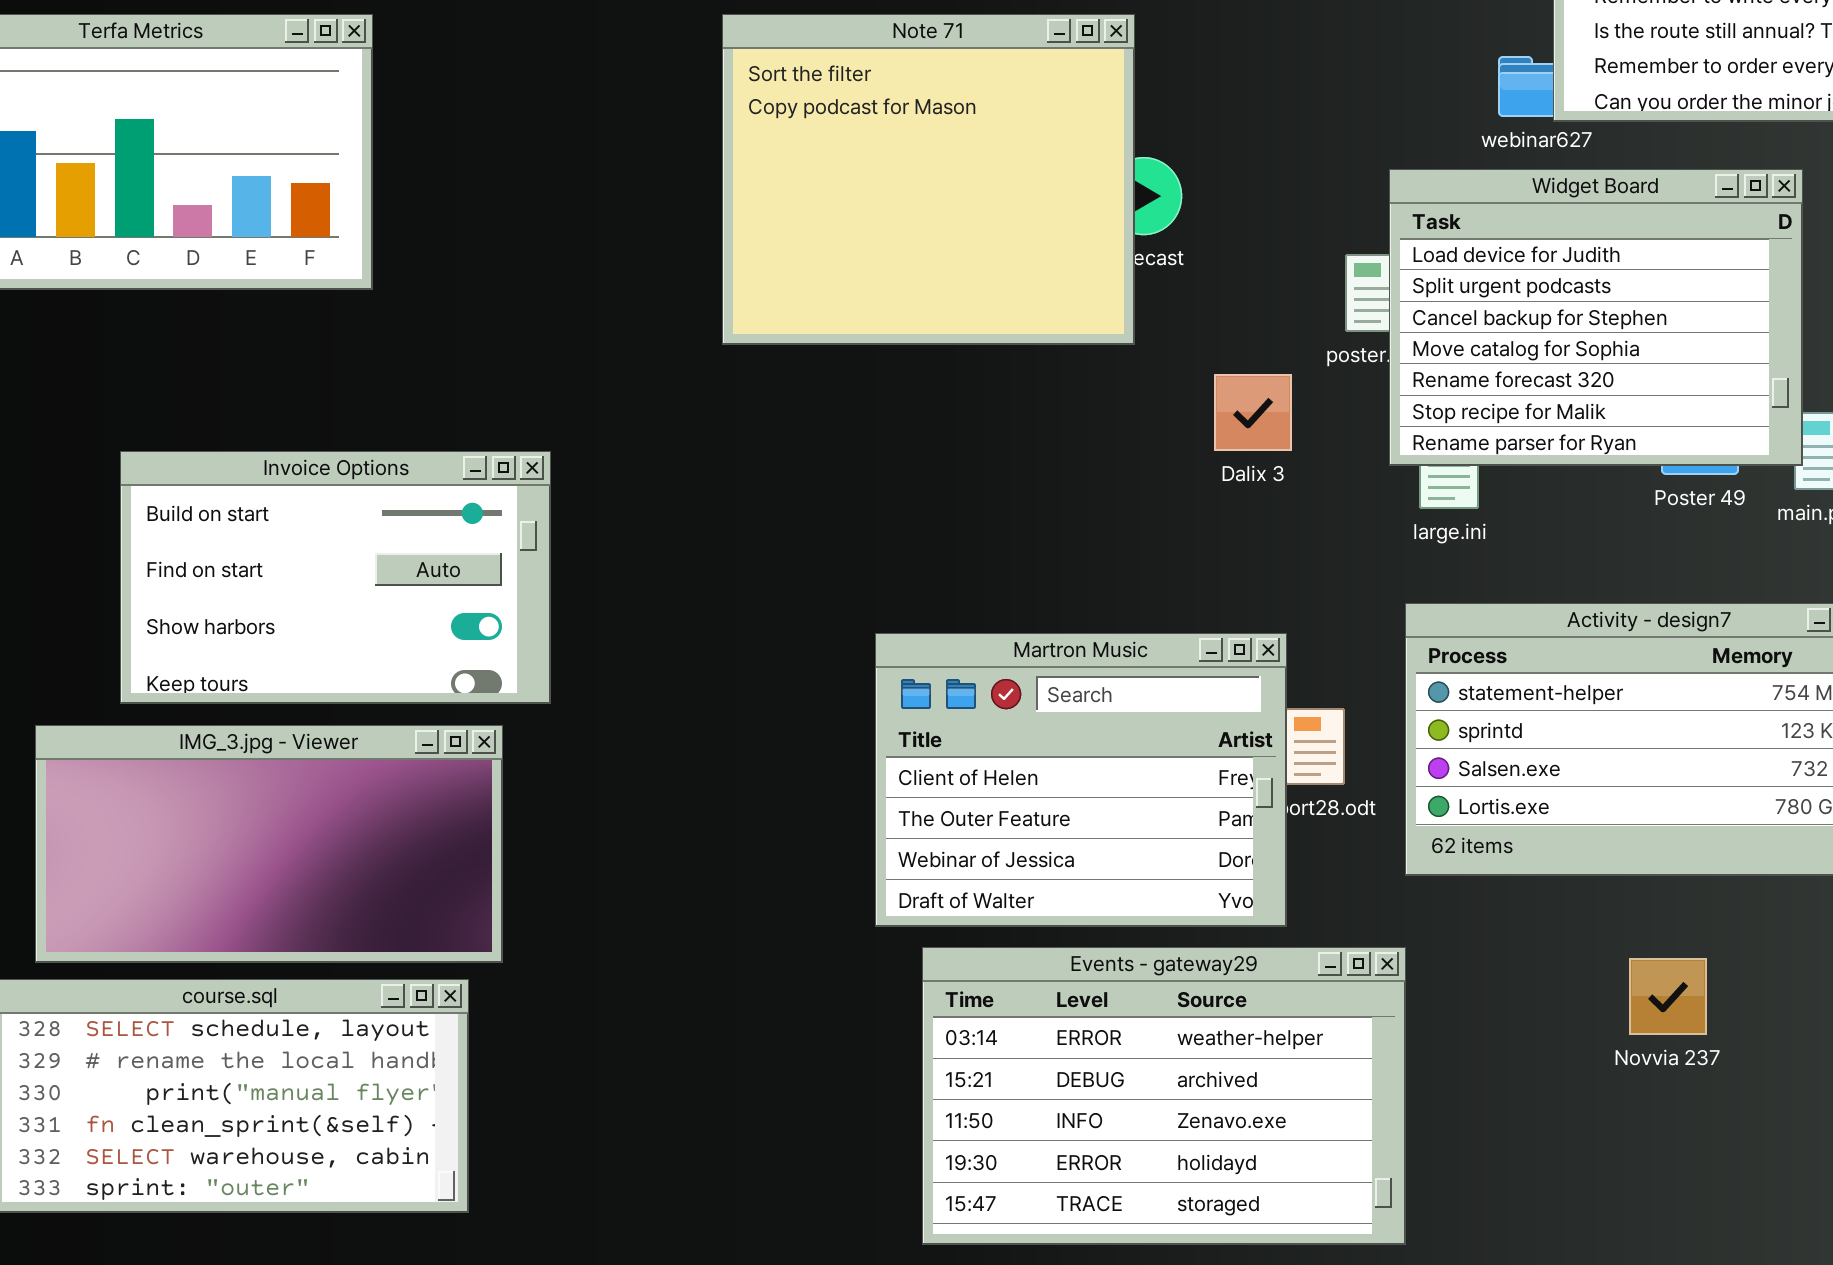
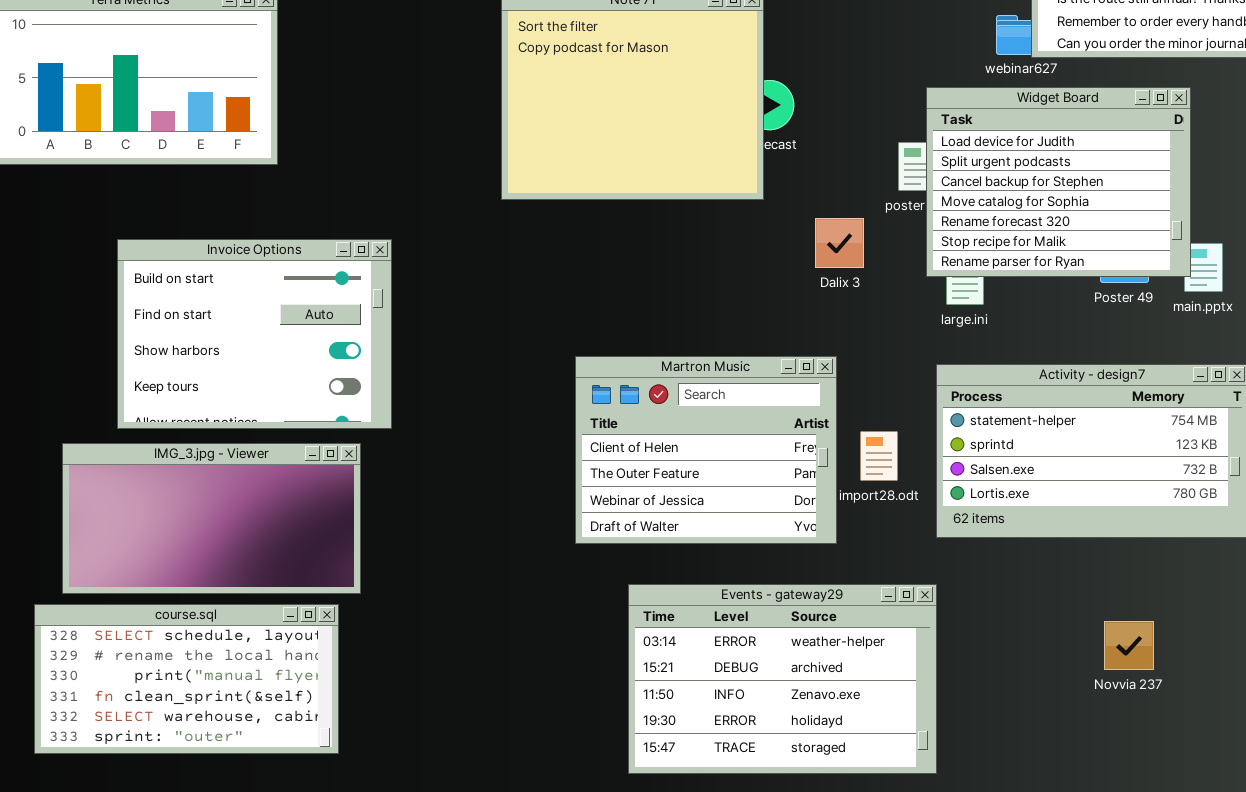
Invoice Options: [120,451,551,704] -> [117,239,392,429], resized
Martron Music: [875,633,1287,927] -> [575,356,837,544], moved
Novvia 237: [1629,958,1707,1035] -> [1104,621,1154,670], moved

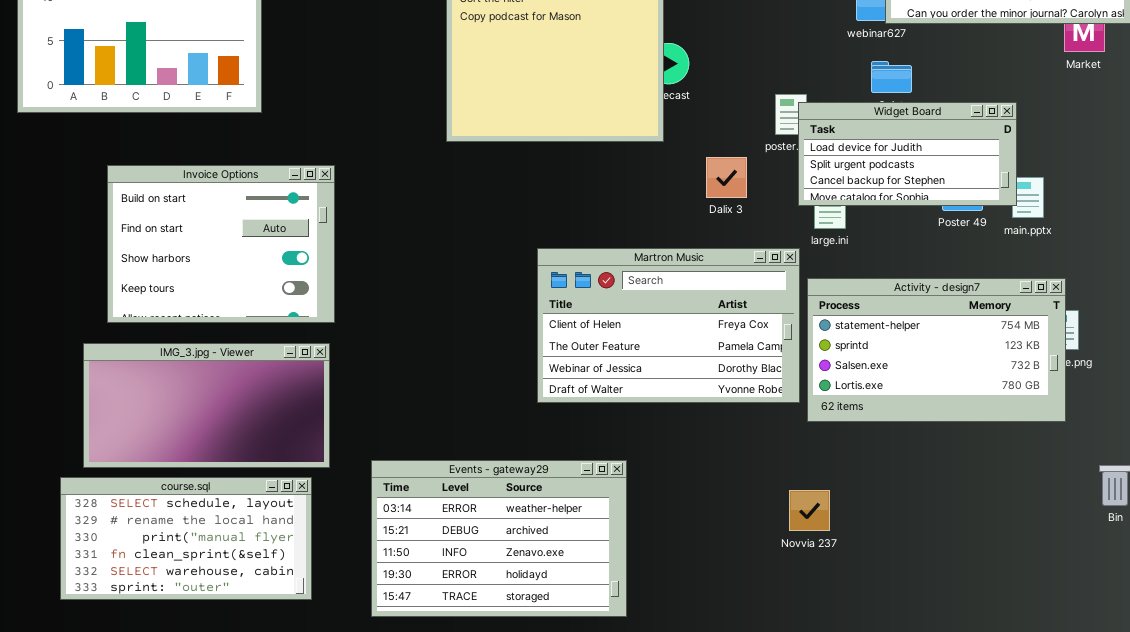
Widget Board: [926,87,1191,277] -> [798,102,1017,206], resized
Invoice Options: [117,239,392,429] -> [107,165,335,323], moved
Martron Music: [575,356,837,544] -> [537,248,800,403], moved, resized
Events - gateway29: [628,584,937,774] -> [371,460,627,617], moved
Novvia 237: [1104,621,1154,670] -> [789,490,830,531], moved

